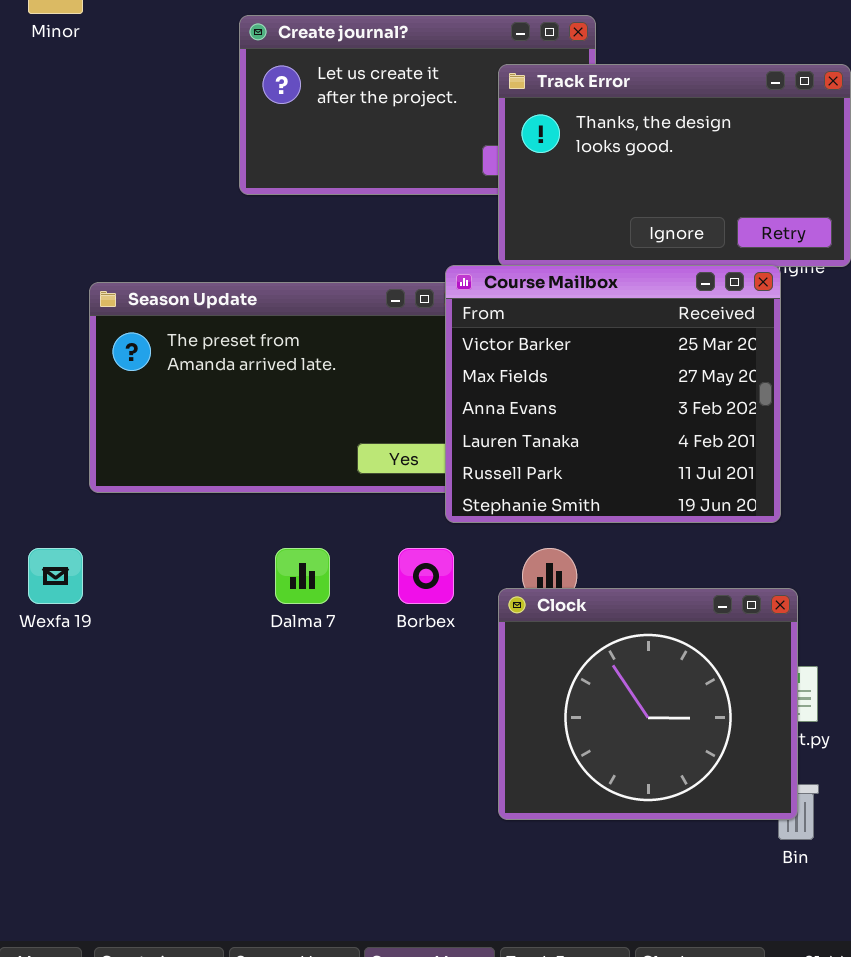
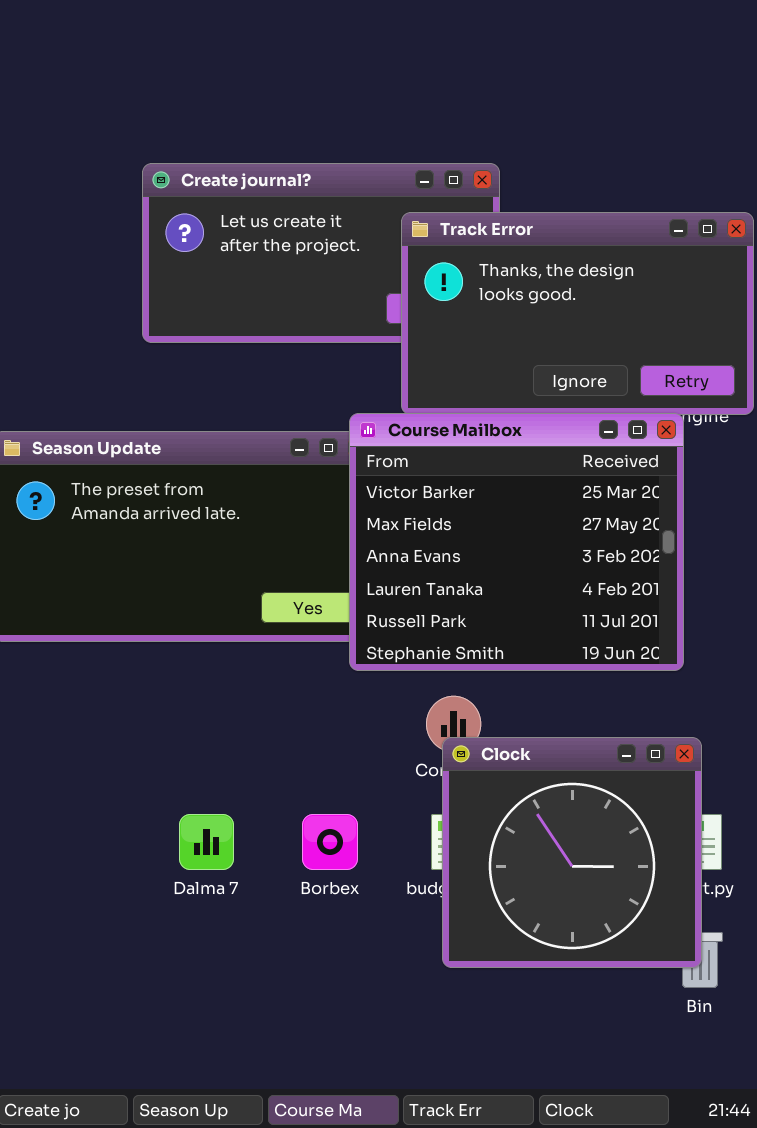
Dalma 7: [275,548,330,604] -> [179,814,234,870], moved
Borbex: [398,548,454,604] -> [302,814,358,870], moved
Clock: [498,588,798,820] -> [442,737,702,968], resized

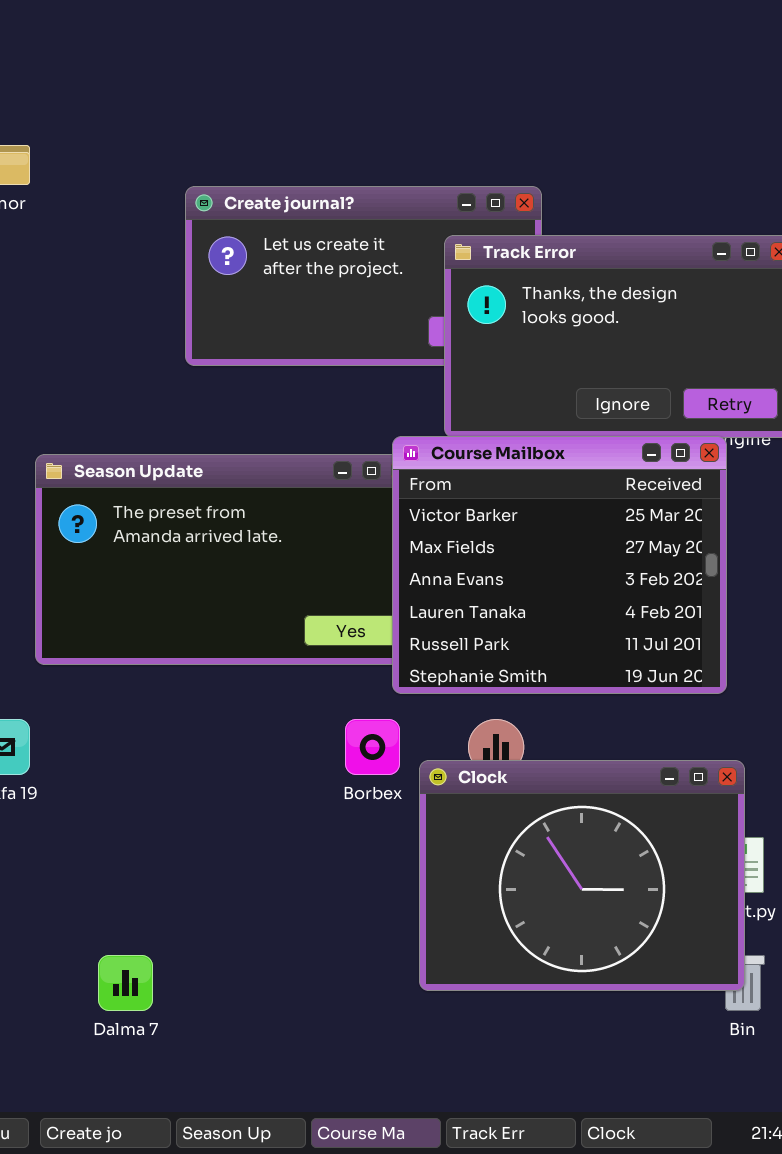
Clock: [442,737,702,968] -> [419,760,745,991], resized
Dalma 7: [179,814,234,870] -> [98,955,153,1011], moved
Borbex: [302,814,358,870] -> [345,719,400,775], moved

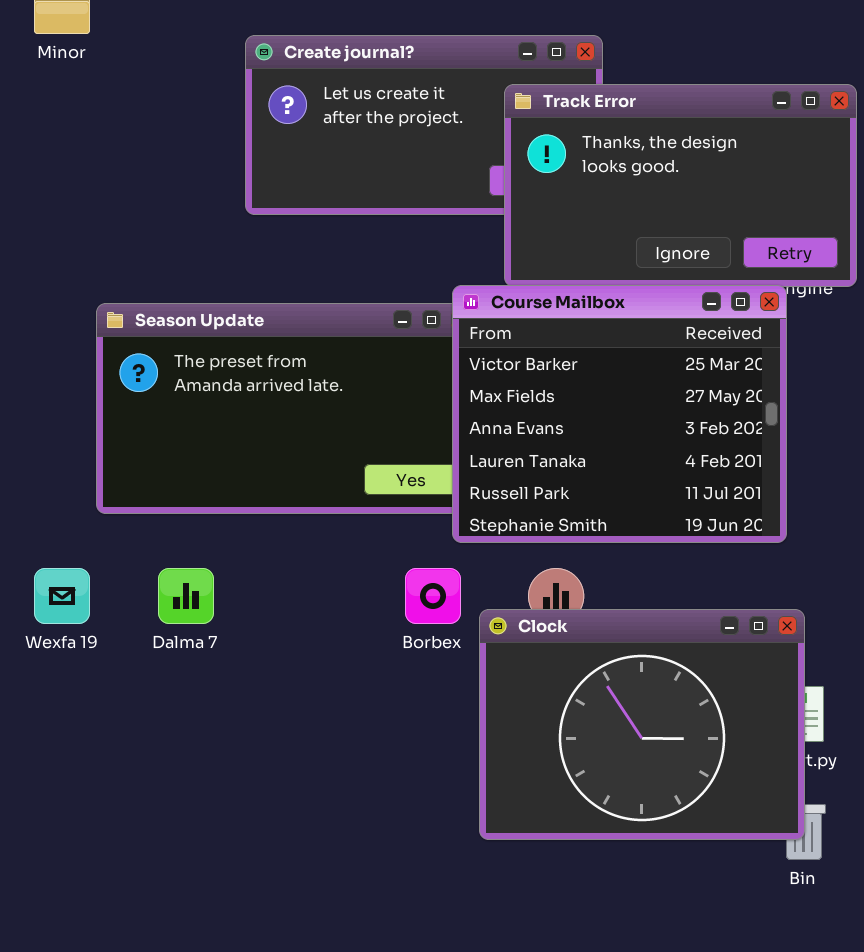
Dalma 7: [98,955,153,1011] -> [158,568,214,624], moved

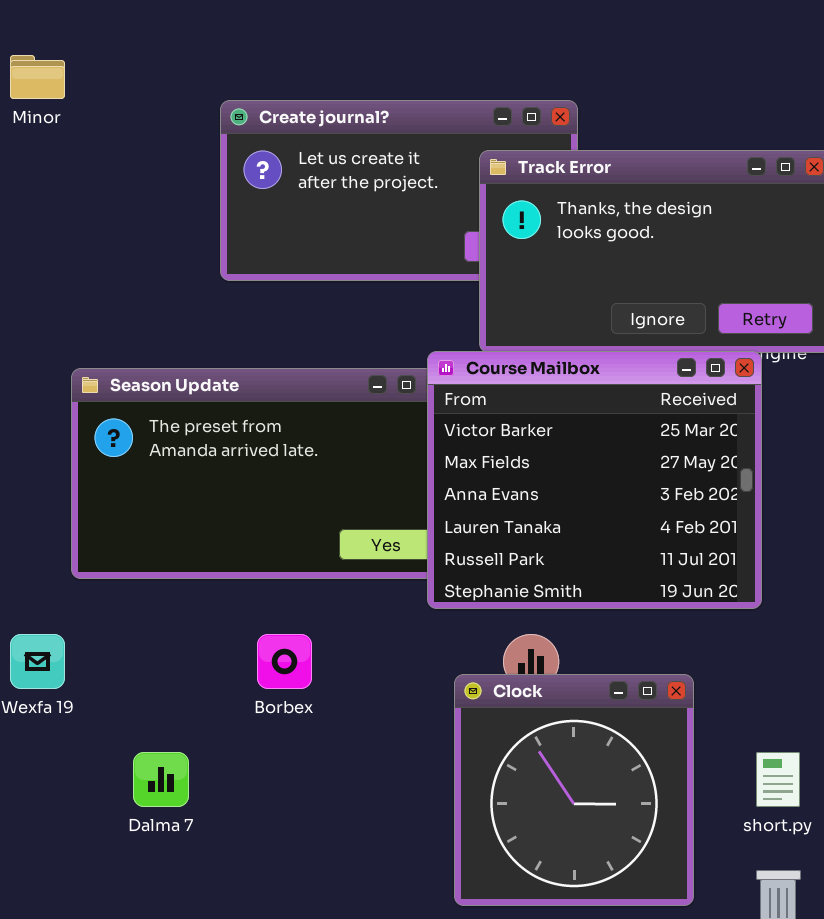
Dalma 7: [158,568,214,624] -> [133,752,189,807], moved
Borbex: [405,568,461,624] -> [257,634,312,689], moved
Clock: [479,609,805,840] -> [454,674,694,906], resized

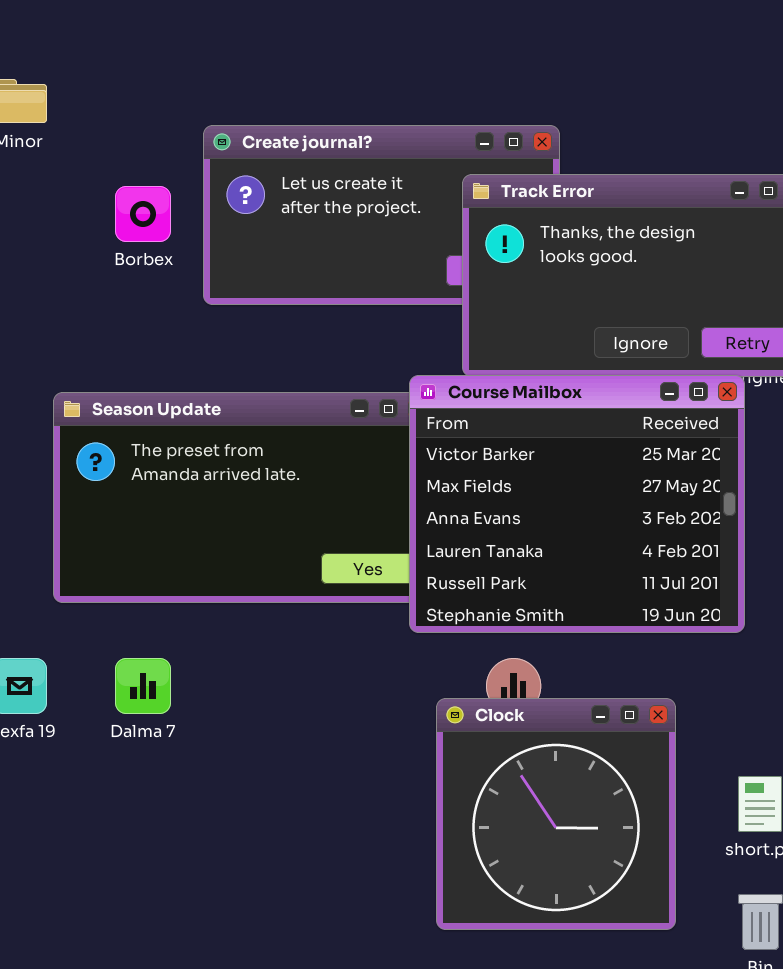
Borbex: [257,634,312,689] -> [115,186,171,242], moved
Dalma 7: [133,752,189,807] -> [115,658,171,714], moved

